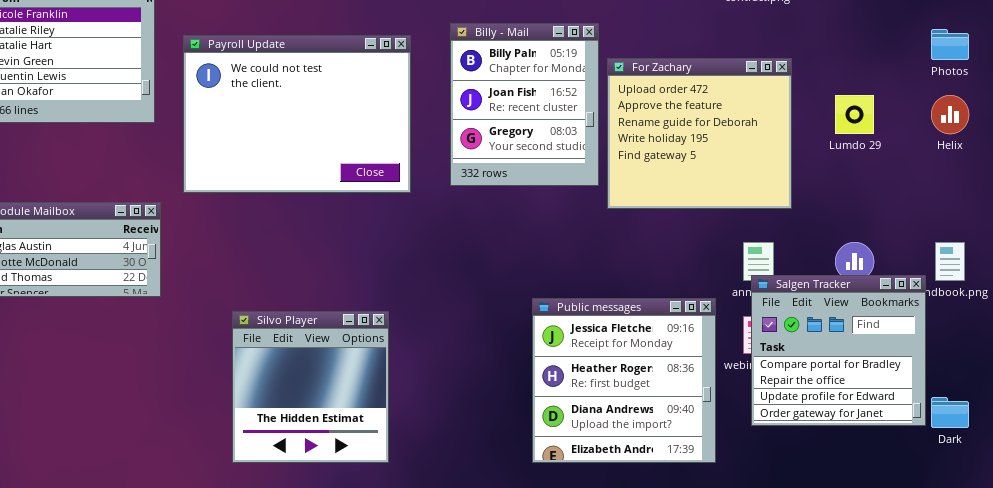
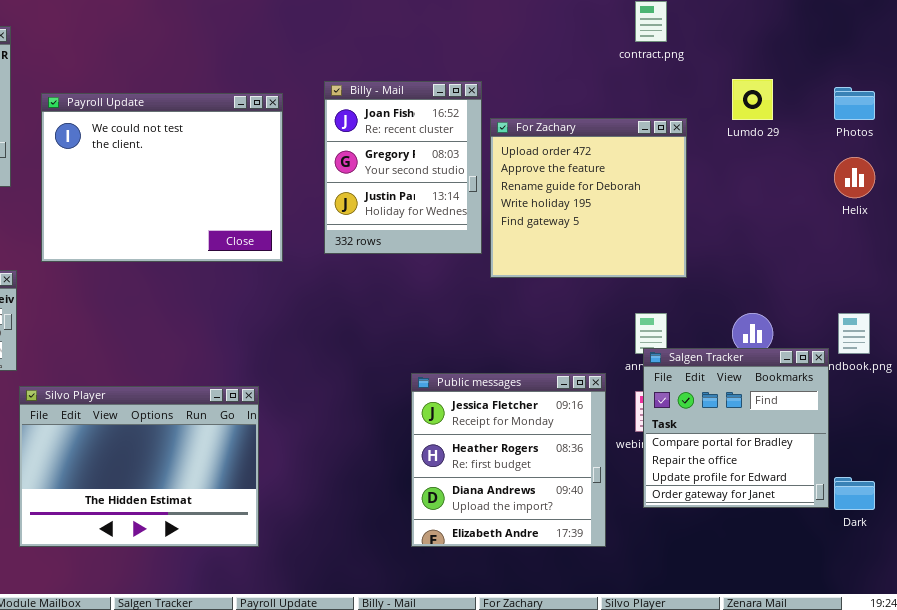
Billy - Mail: [450,23,599,186] -> [324,81,482,254], scrolled down 1 row
Lumdo 29: [835,95,874,134] -> [732,79,773,120], moved
Silvo Player: [232,311,389,463] -> [19,386,259,547], resized

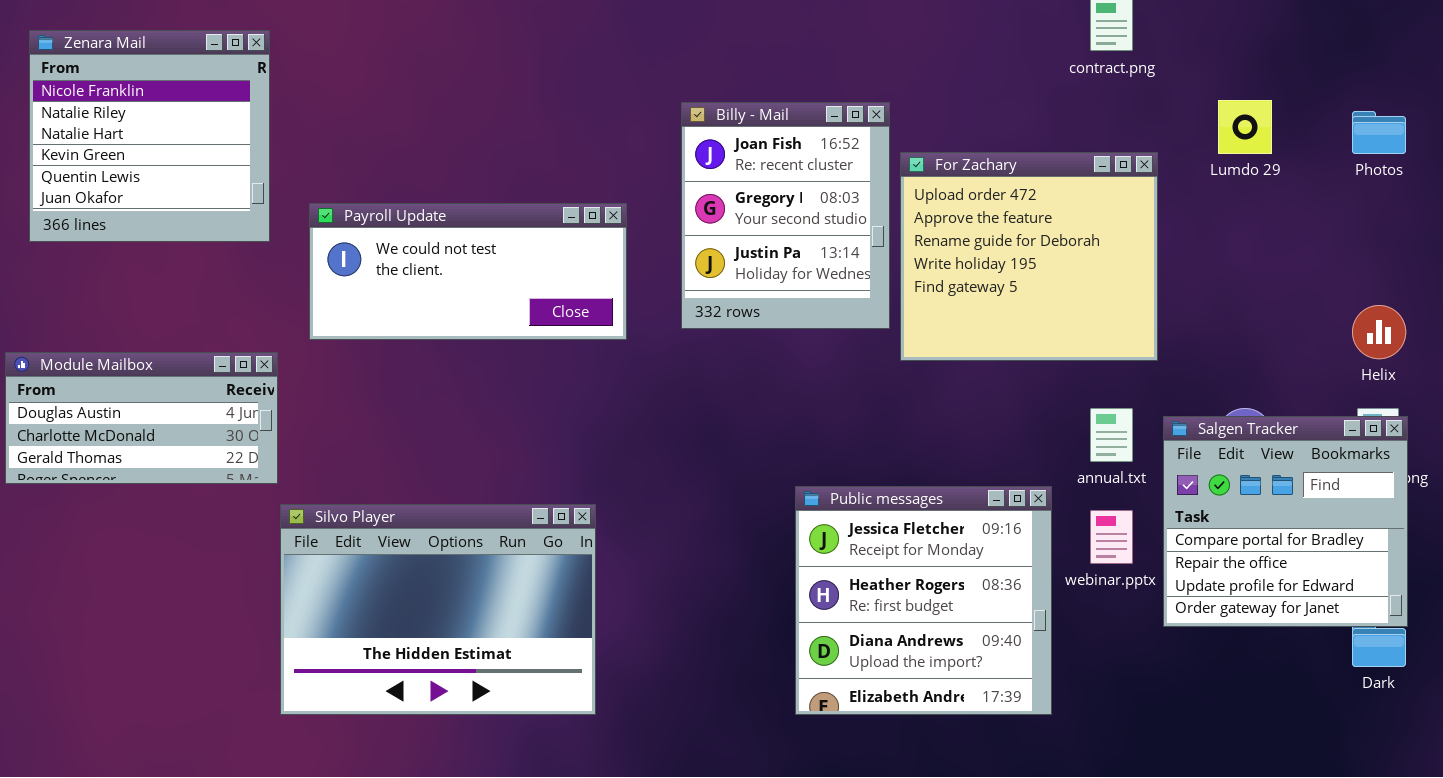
Payroll Update: [41,93,283,262] -> [309,203,627,340], resized
Helix: [834,157,875,198] -> [1352,305,1406,359], moved
Salgen Tracker: [643,348,829,508] -> [1163,416,1408,627], moved

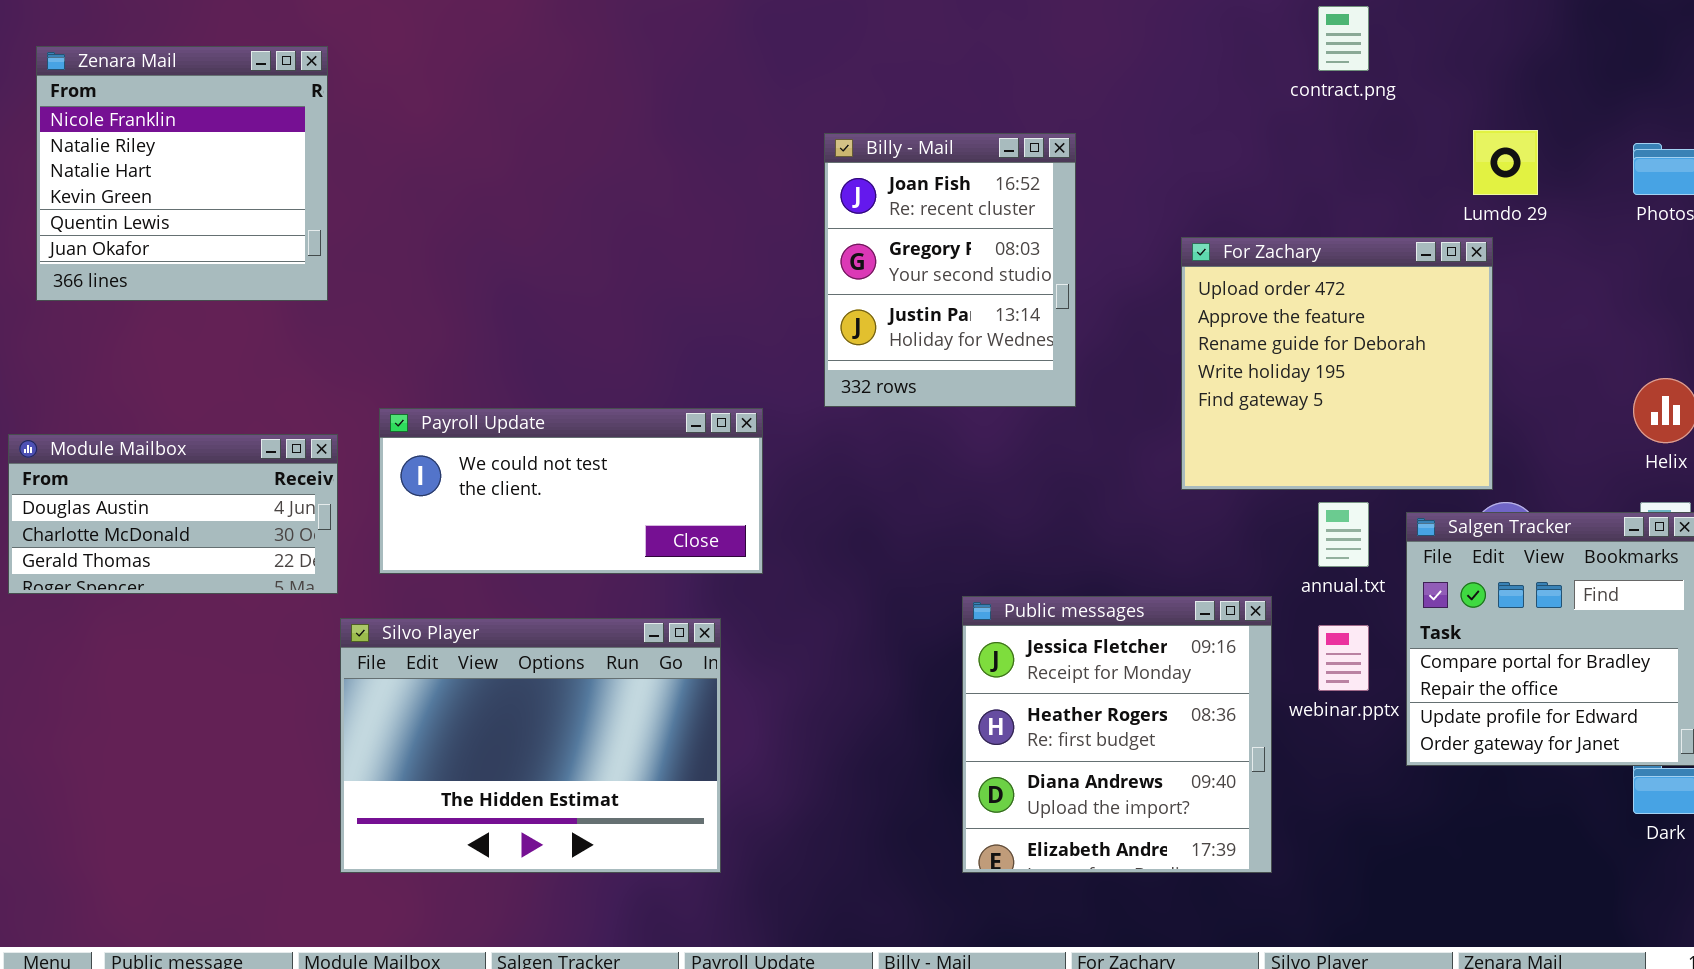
For Zachary: [900,152,1158,361] -> [1181,237,1493,490], moved
Payroll Update: [309,203,627,340] -> [379,408,763,574], moved

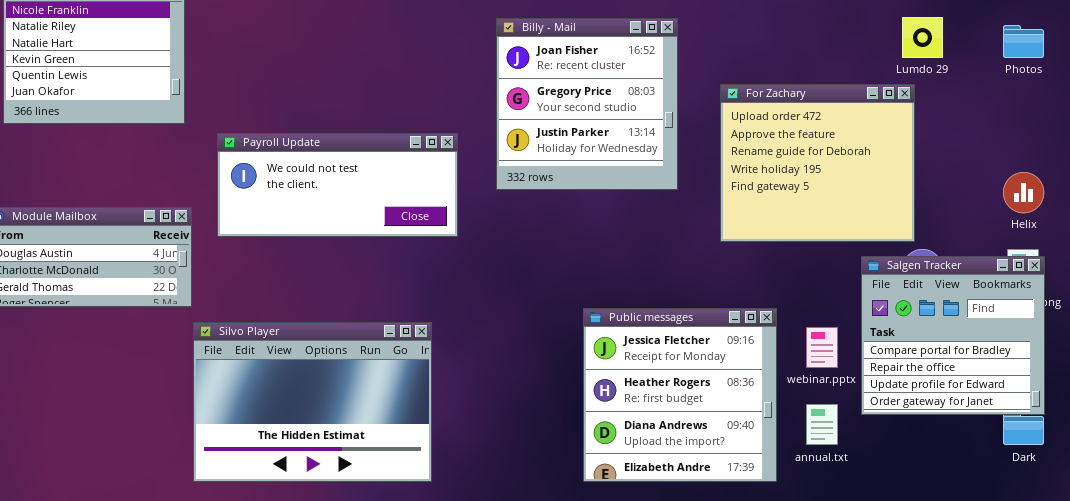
Billy - Mail: [824,133,1076,407] -> [496,18,678,190], resized
Payroll Update: [379,408,763,574] -> [217,133,458,237], moved
annual.txt: [1318,502,1369,567] -> [806,404,838,445], moved

